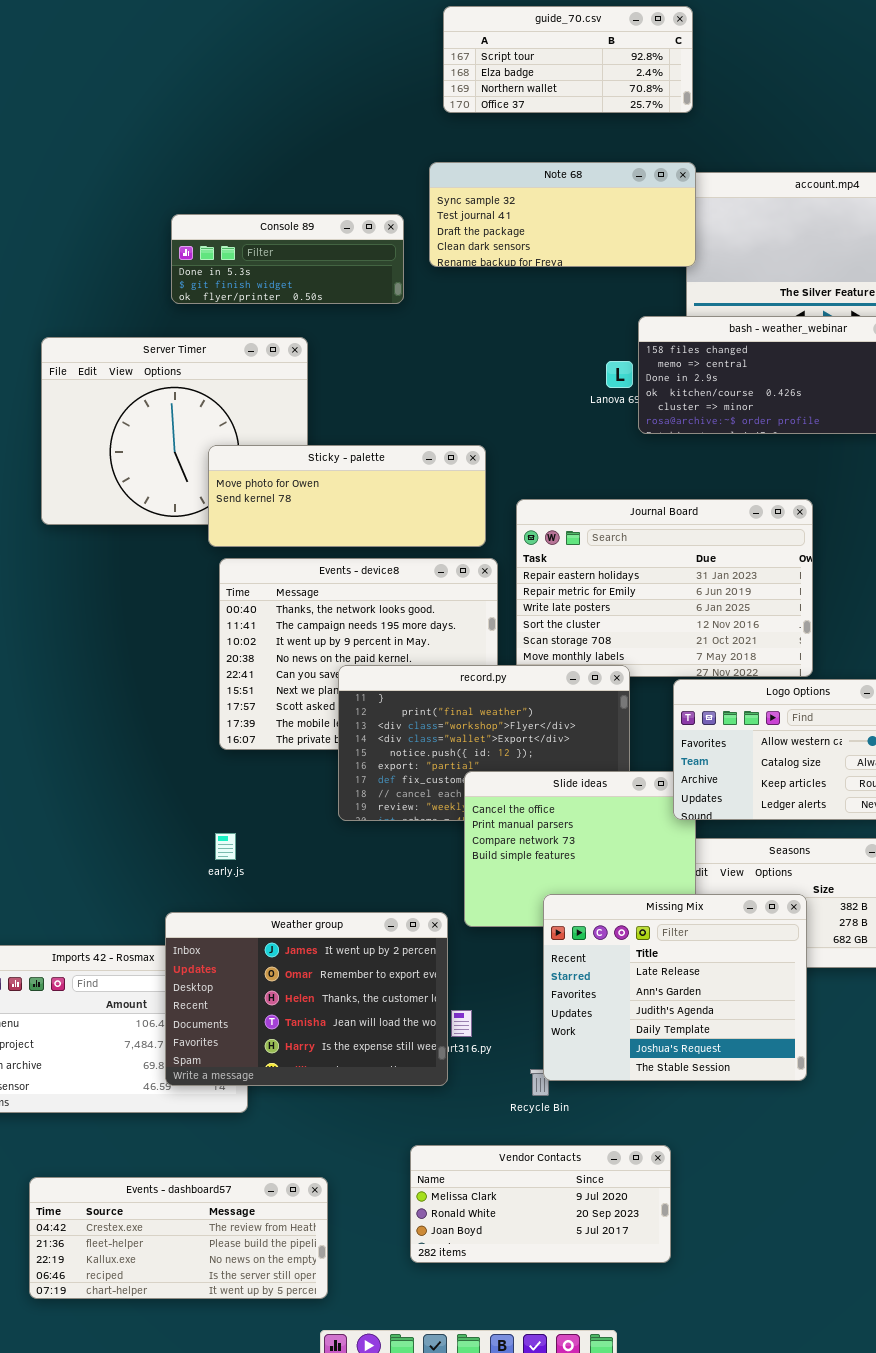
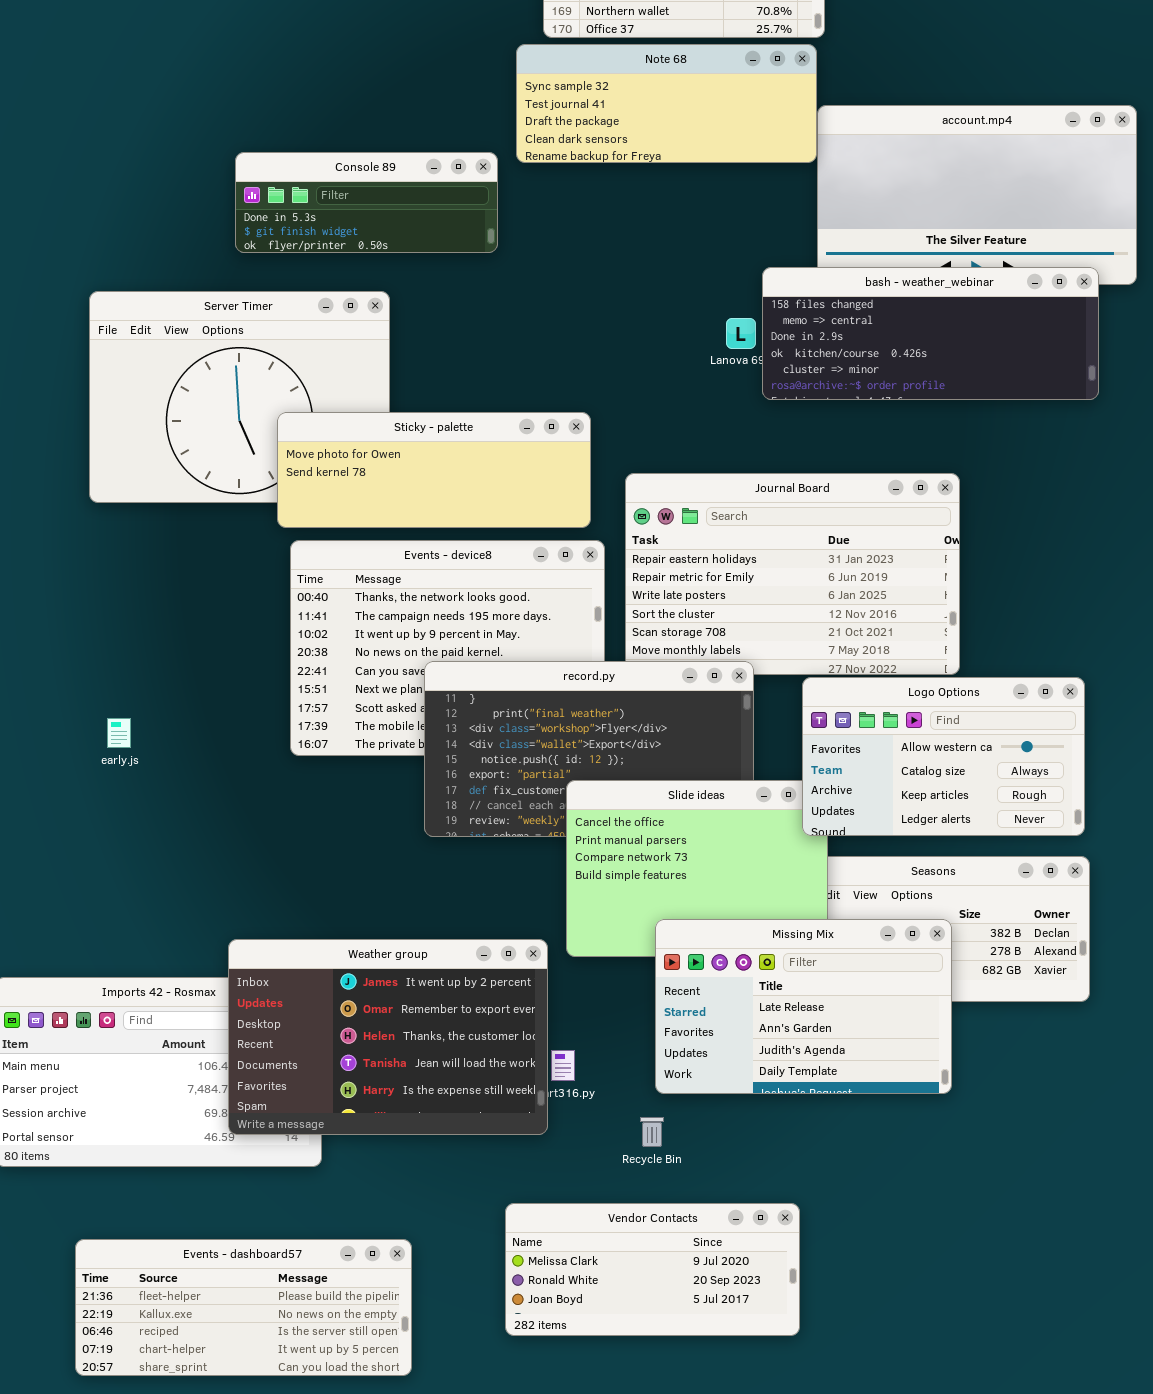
Note 68: [429,162,696,267] -> [516,44,817,163], moved
early.js: [215,833,236,860] -> [107,718,131,748], moved
Missing Mix: [543,894,807,1081] -> [655,919,952,1094], resized
Events - dashboard57: [29,1177,328,1299] -> [75,1239,412,1376], scrolled down 1 row

